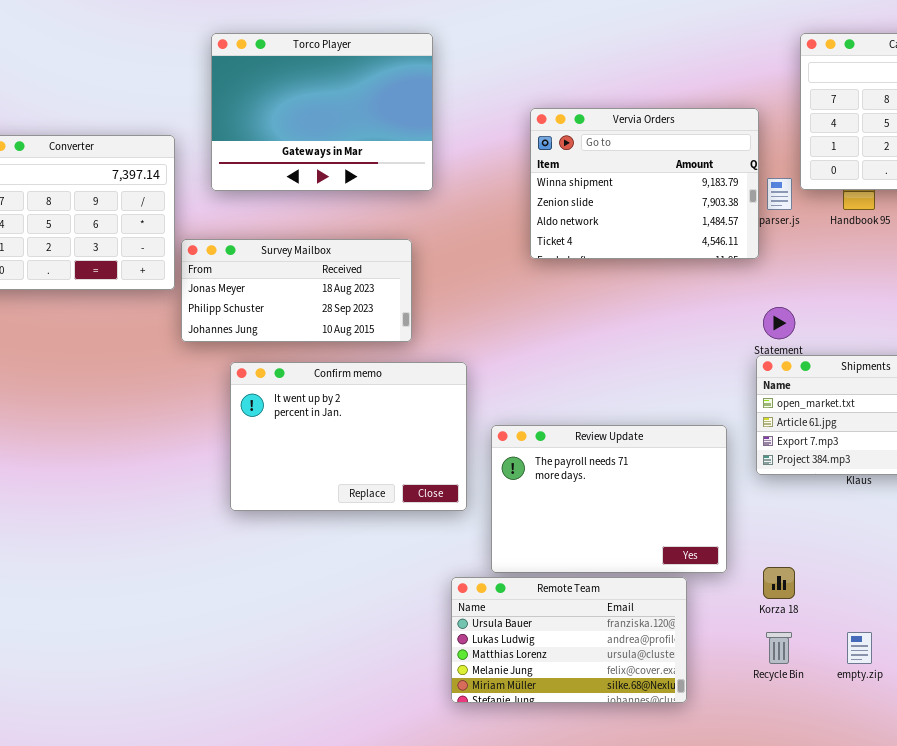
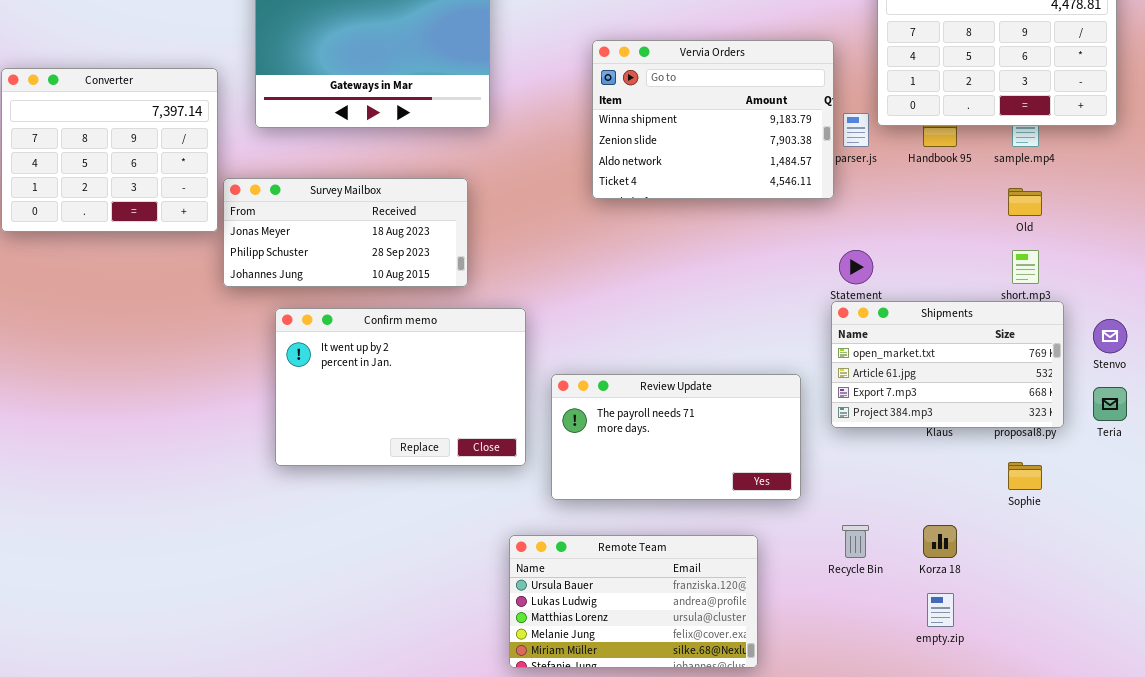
Review Update: [491,425,727,573] -> [551,374,801,500], resized
Korza 18: [763,567,795,599] -> [923,525,957,558], moved
Recycle Bin: [766,632,792,664] -> [842,525,869,558], moved

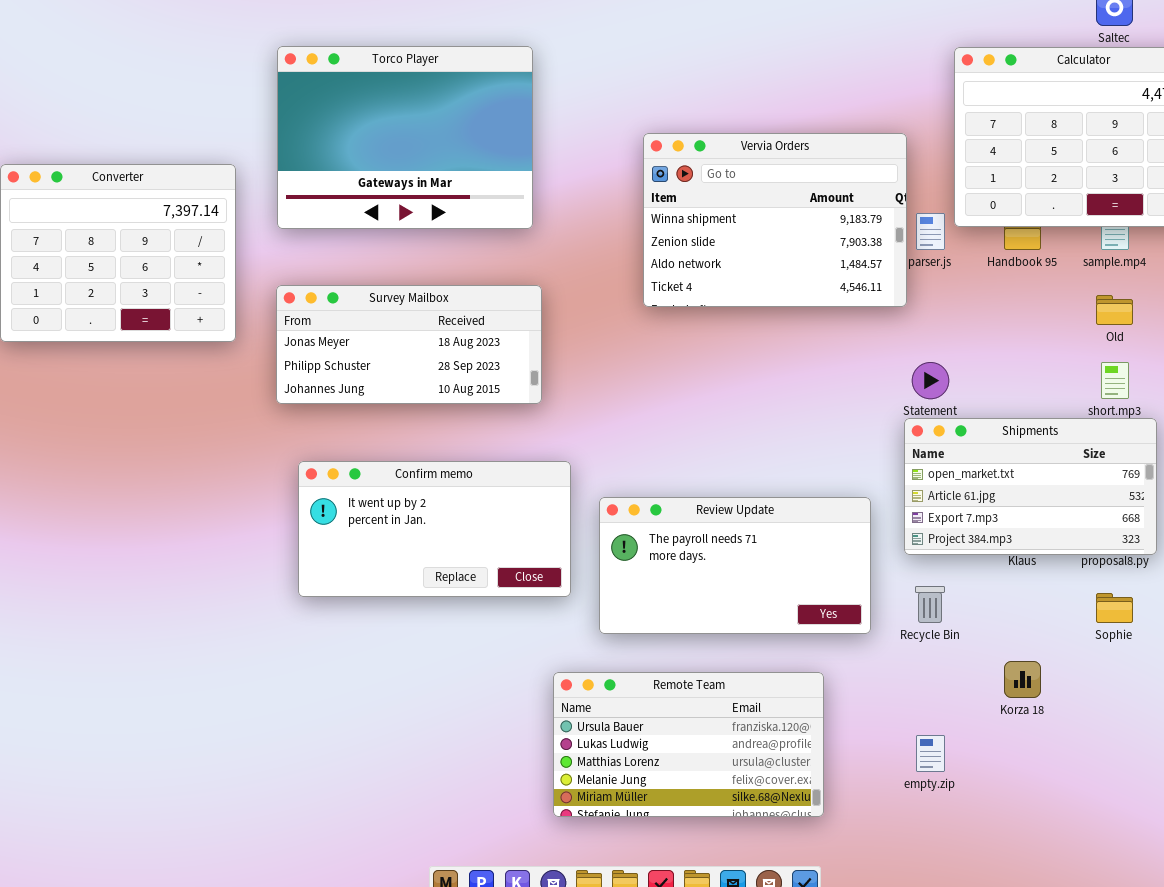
Survey Mailbox: [223,178,468,287] -> [276,285,542,404], moved
Confirm memo: [275,308,526,466] -> [298,461,571,597], resized
Recycle Bin: [842,525,869,558] -> [915,586,945,623], moved
empty.zip: [927,593,954,627] -> [916,735,945,772], moved

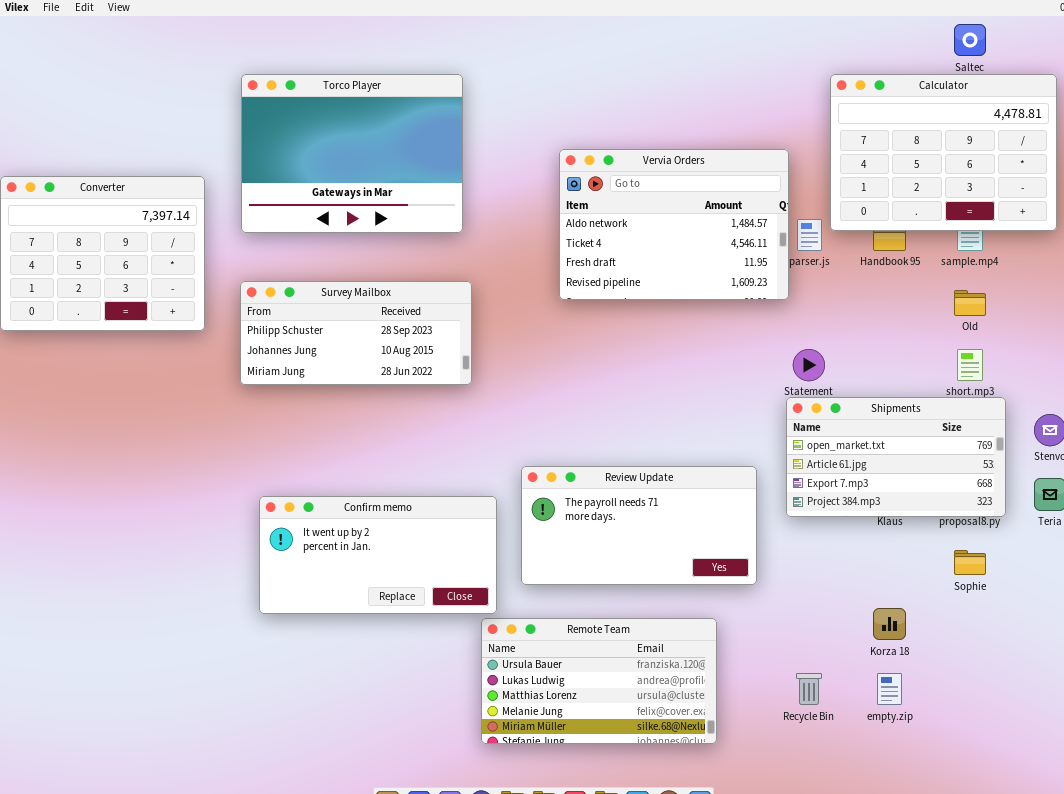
Vervia Orders: [643,133,907,307] -> [559,149,789,300], scrolled down 2 rows
Survey Mailbox: [276,285,542,404] -> [240,281,472,385], scrolled down 1 row
Confirm memo: [298,461,571,597] -> [259,496,497,614], moved
Recycle Bin: [915,586,945,623] -> [796,673,822,705], moved
empty.zip: [916,735,945,772] -> [877,673,902,705], moved

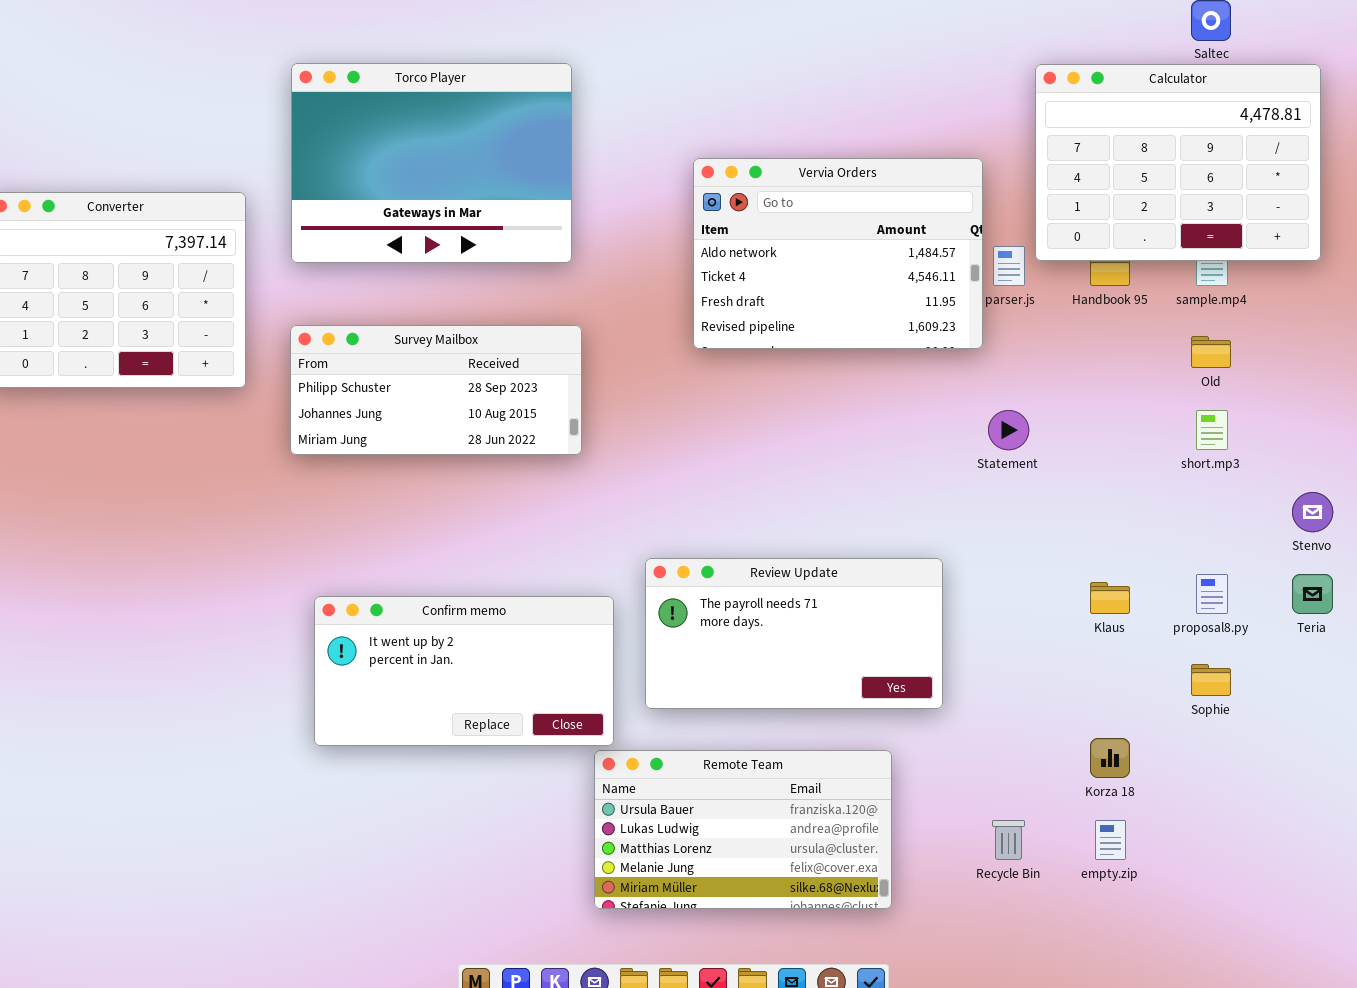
Shipments: [786,397,1006,517] -> none, closed

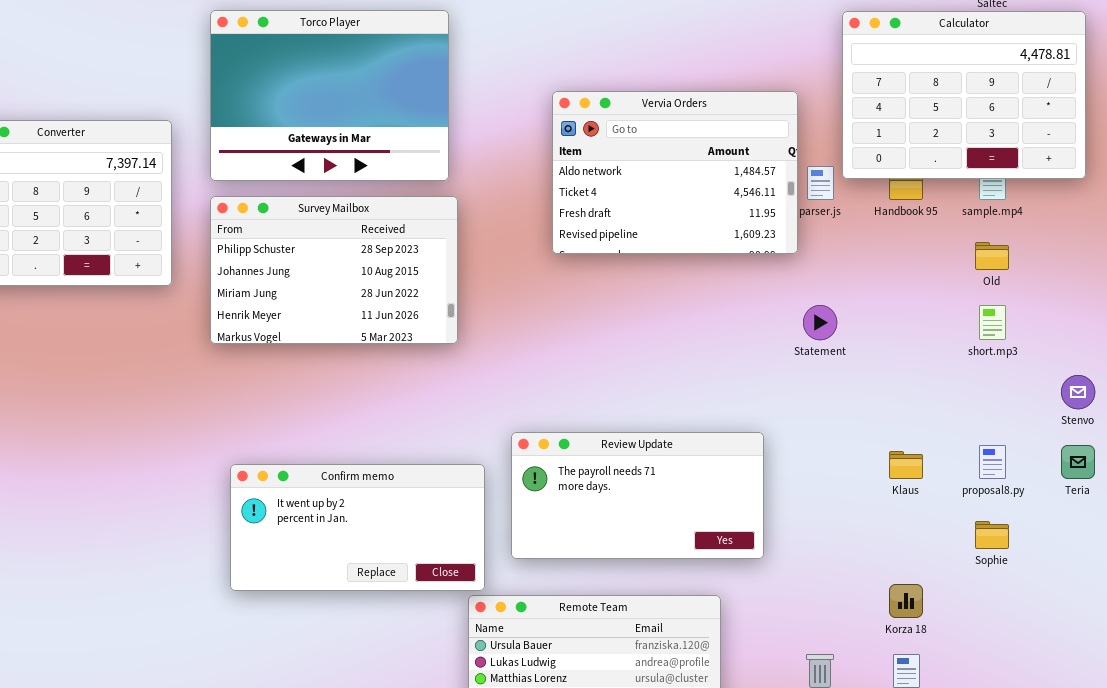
Survey Mailbox: [290,325,582,455] -> [210,196,458,344], resized

